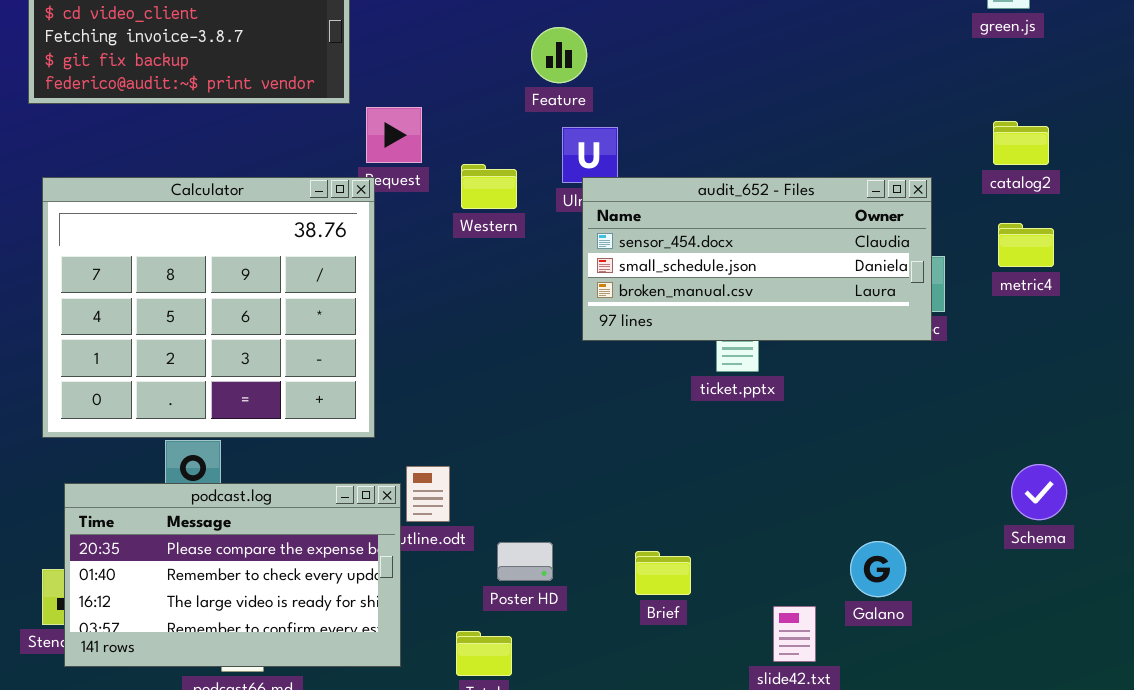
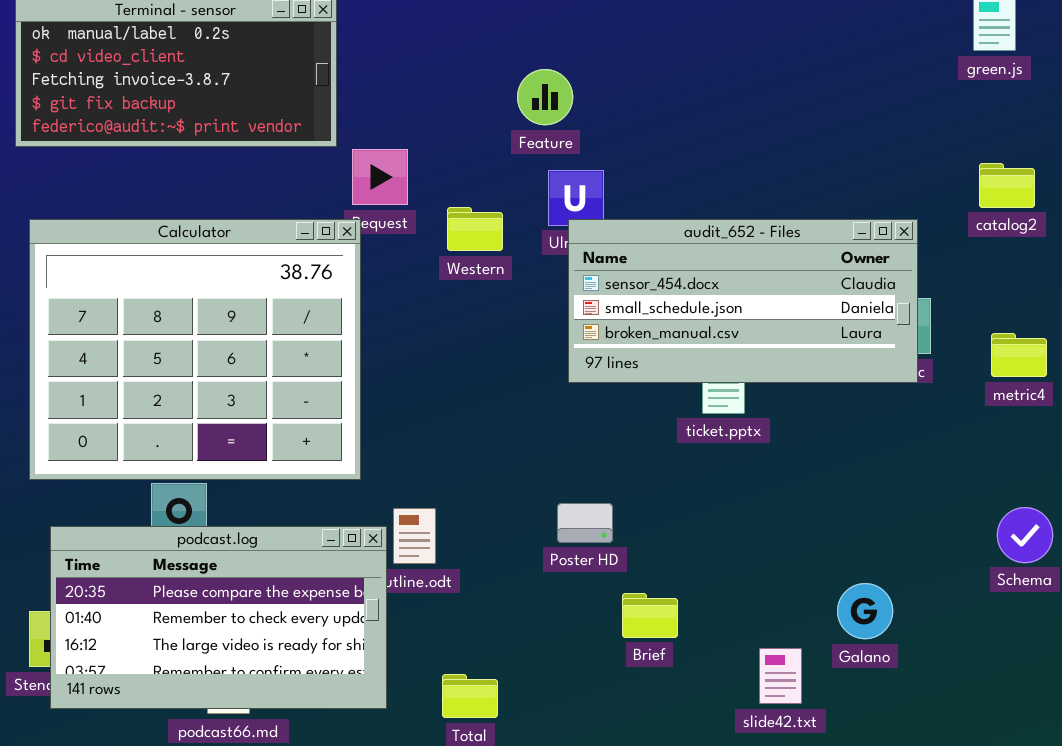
metric4: [998,223,1054,267] -> [991,333,1047,377], moved
Poster HD: [497,542,553,581] -> [557,503,613,543], moved

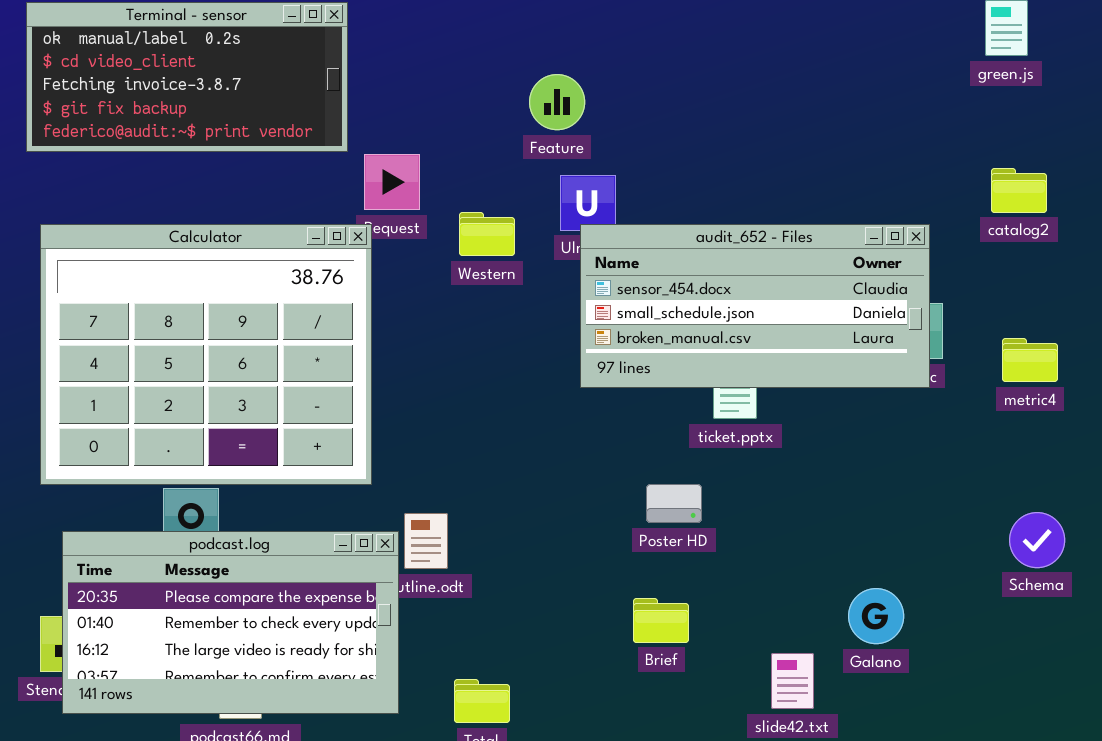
Poster HD: [557,503,613,543] -> [646,484,702,523], moved

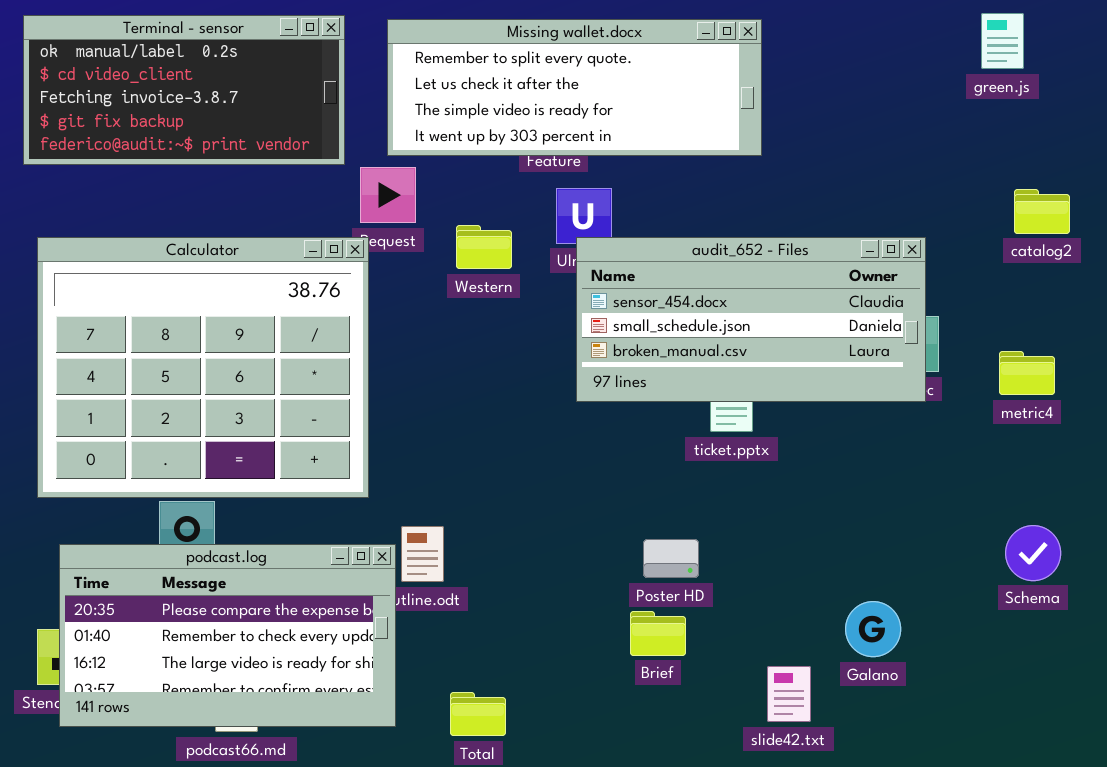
Missing wallet.docx: none -> [387,19,762,156], opened
catalog2: [991,168,1047,213] -> [1014,189,1070,234], moved
Poster HD: [646,484,702,523] -> [643,539,699,578], moved

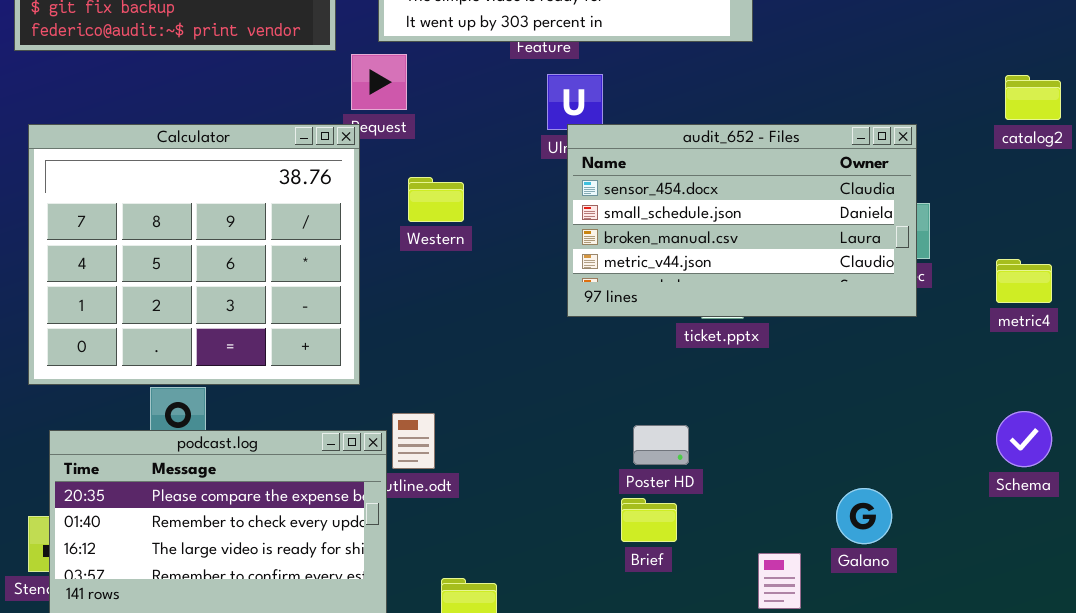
Western: [456,225,512,269] -> [408,177,464,222], moved
audit_652 - Files: [576,237,926,402] -> [567,124,917,317], resized
metric4: [999,351,1055,395] -> [996,259,1052,303], moved

